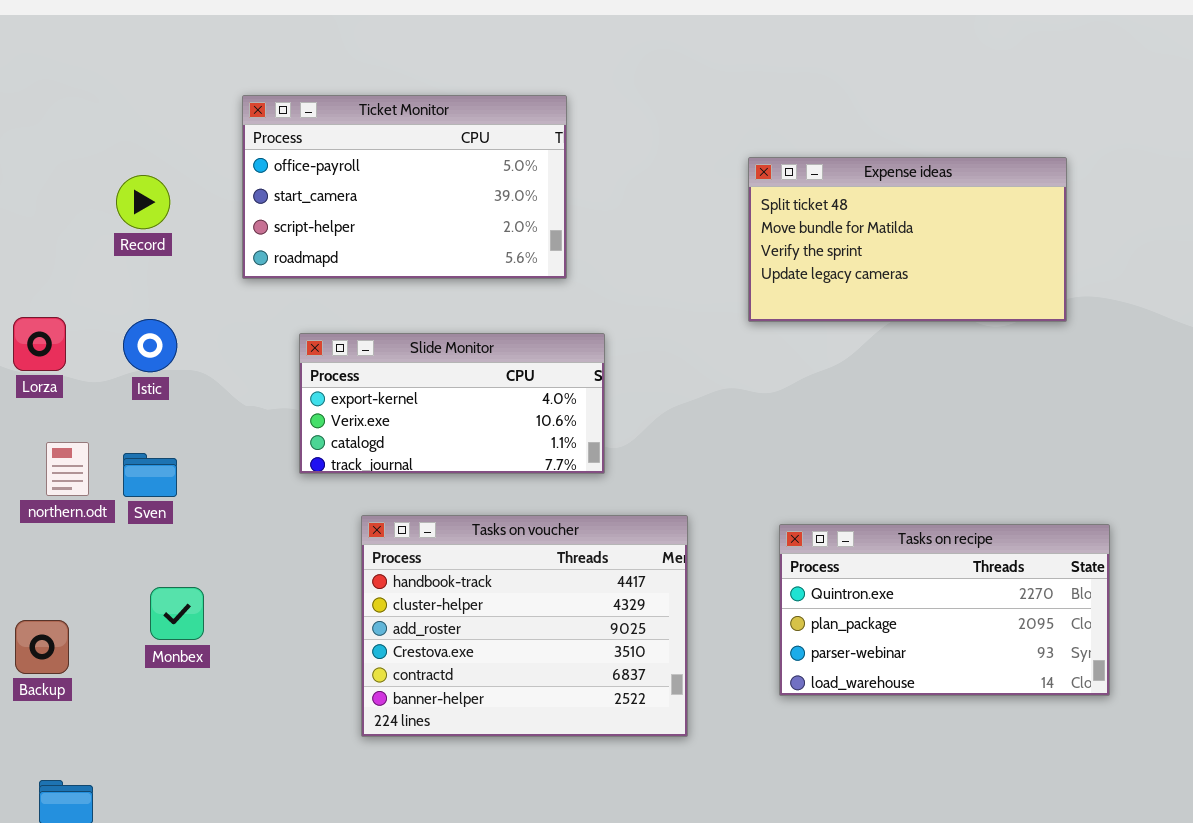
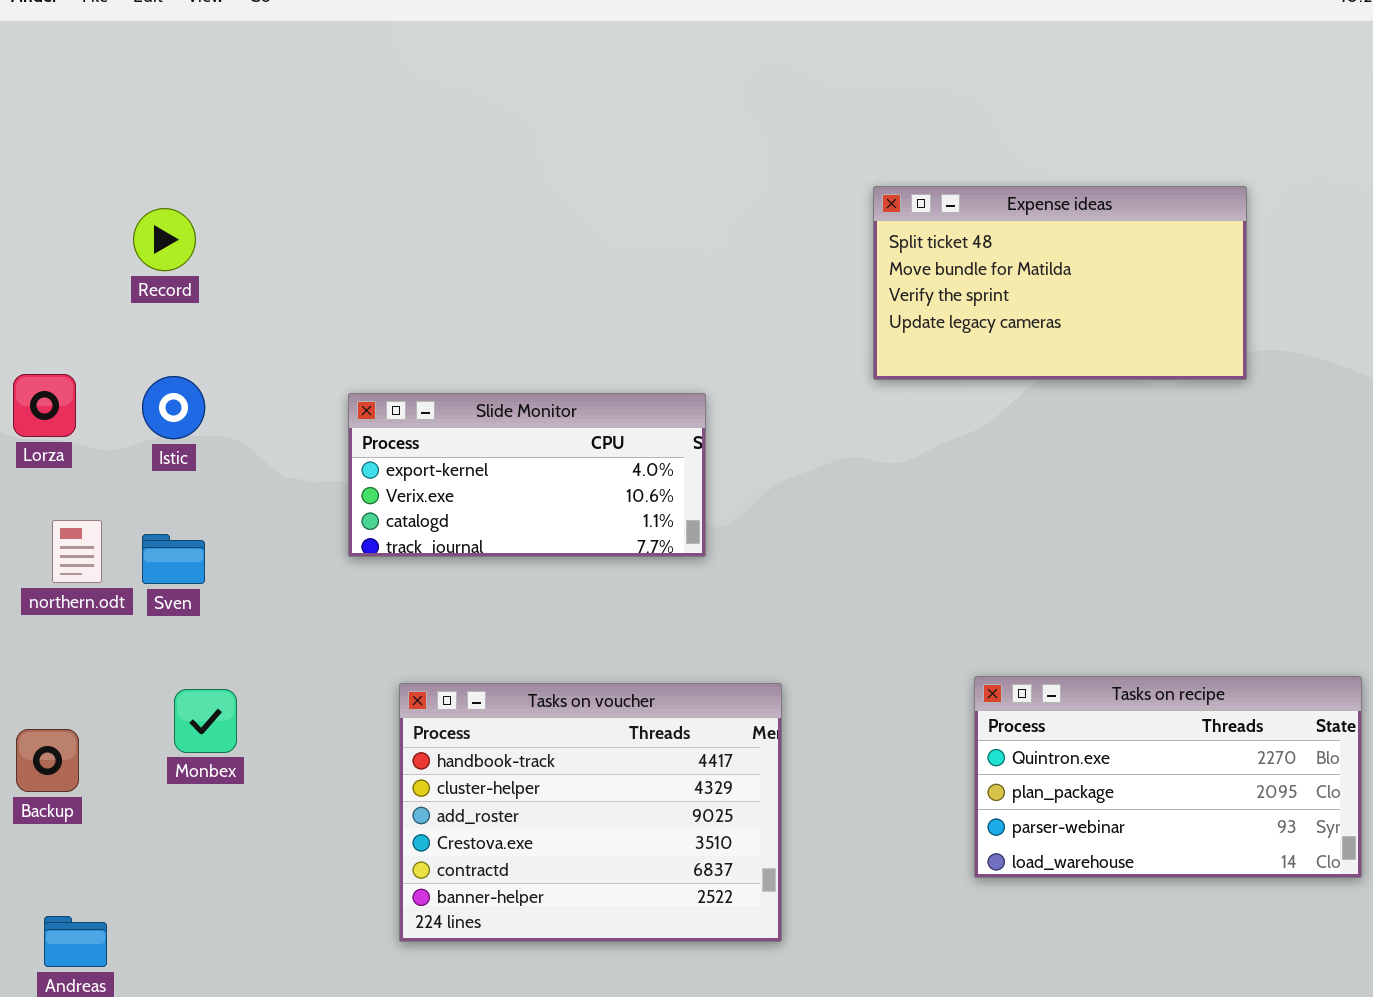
Ticket Monitor: [242,95,567,279] -> none, closed
Tasks on voucher: [361,515,688,737] -> [399,683,782,942], moved
Tasks on recipe: [779,524,1110,696] -> [974,676,1362,878], moved

